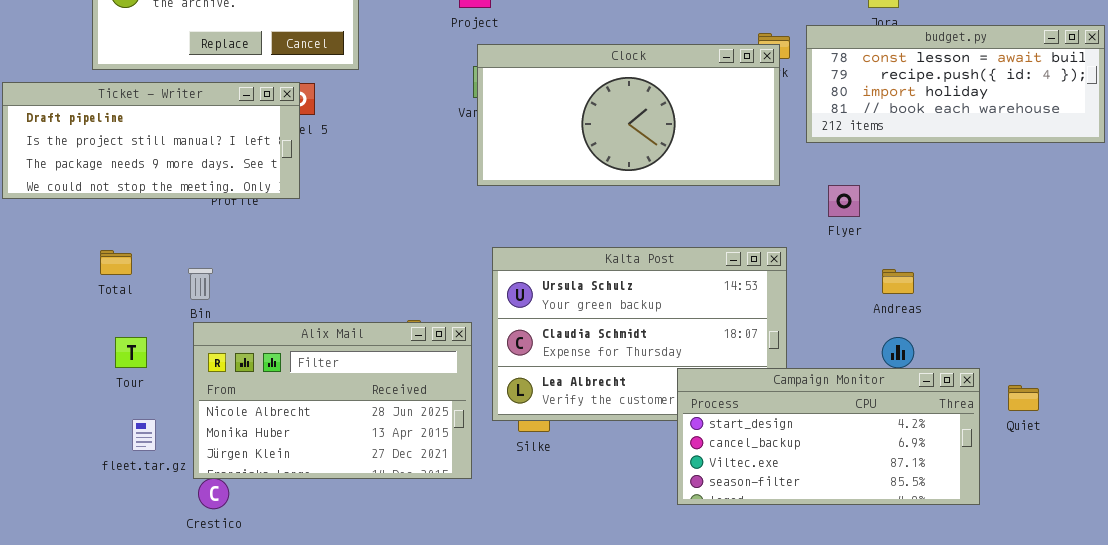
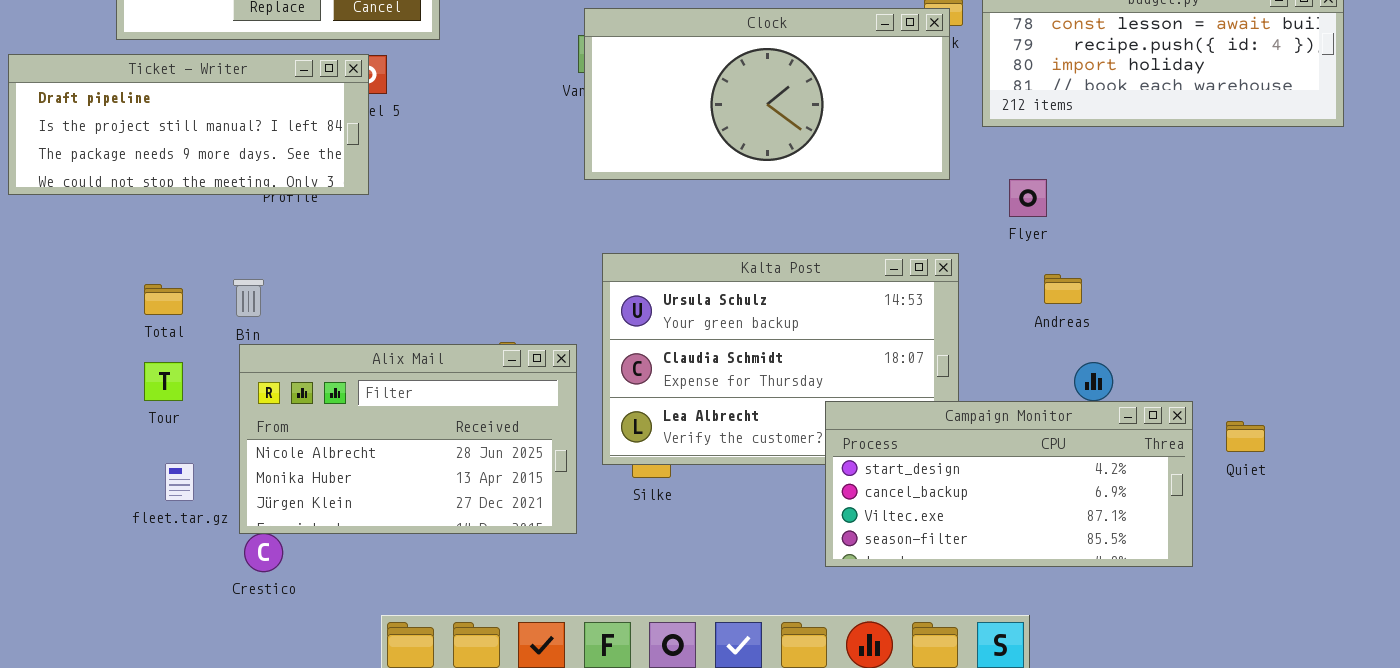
Total: [100,250,132,275] -> [144,284,183,315], moved
Andreas: [882,269,914,294] -> [1044,274,1082,304], moved

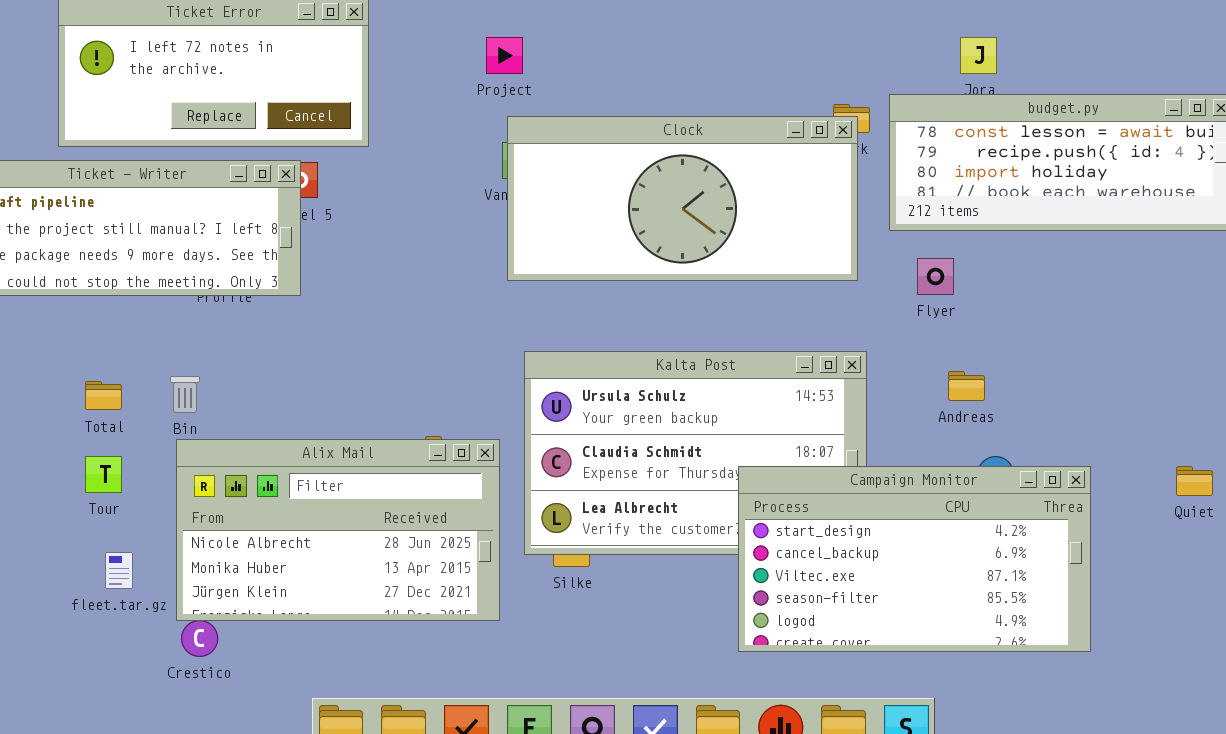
Flyer: [1009,179,1047,217] -> [917,258,954,295], moved
Campaign Monitor: [825,401,1193,567] -> [738,466,1091,652], resized
Quiet: [1226,421,1265,452] -> [1176,466,1213,496], moved

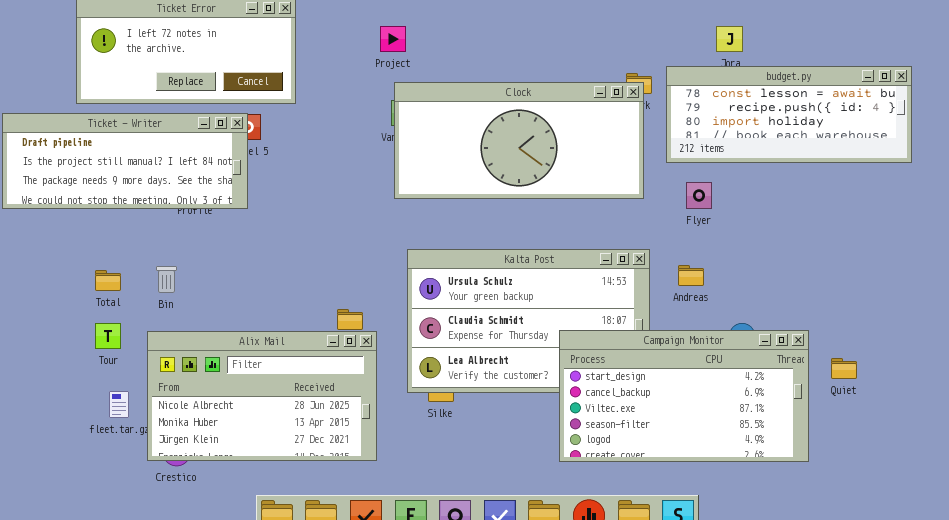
Andreas: [948,371,985,401] -> [678,265,704,286], moved
Alix Mail: [176,439,500,621] -> [147,331,377,461], moved
Quiet: [1176,466,1213,496] -> [831,358,857,379], moved

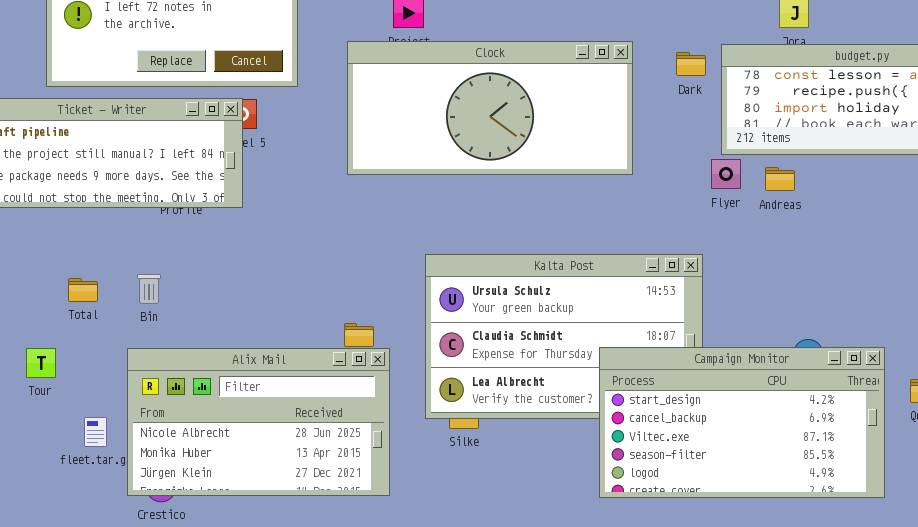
Clock: [394,82,644,199] -> [347,41,633,175], moved
Flyer: [686,182,712,209] -> [711,159,741,189], moved
Andreas: [678,265,704,286] -> [765,167,795,191], moved
Tour: [95,323,121,349] -> [26,348,56,378], moved

